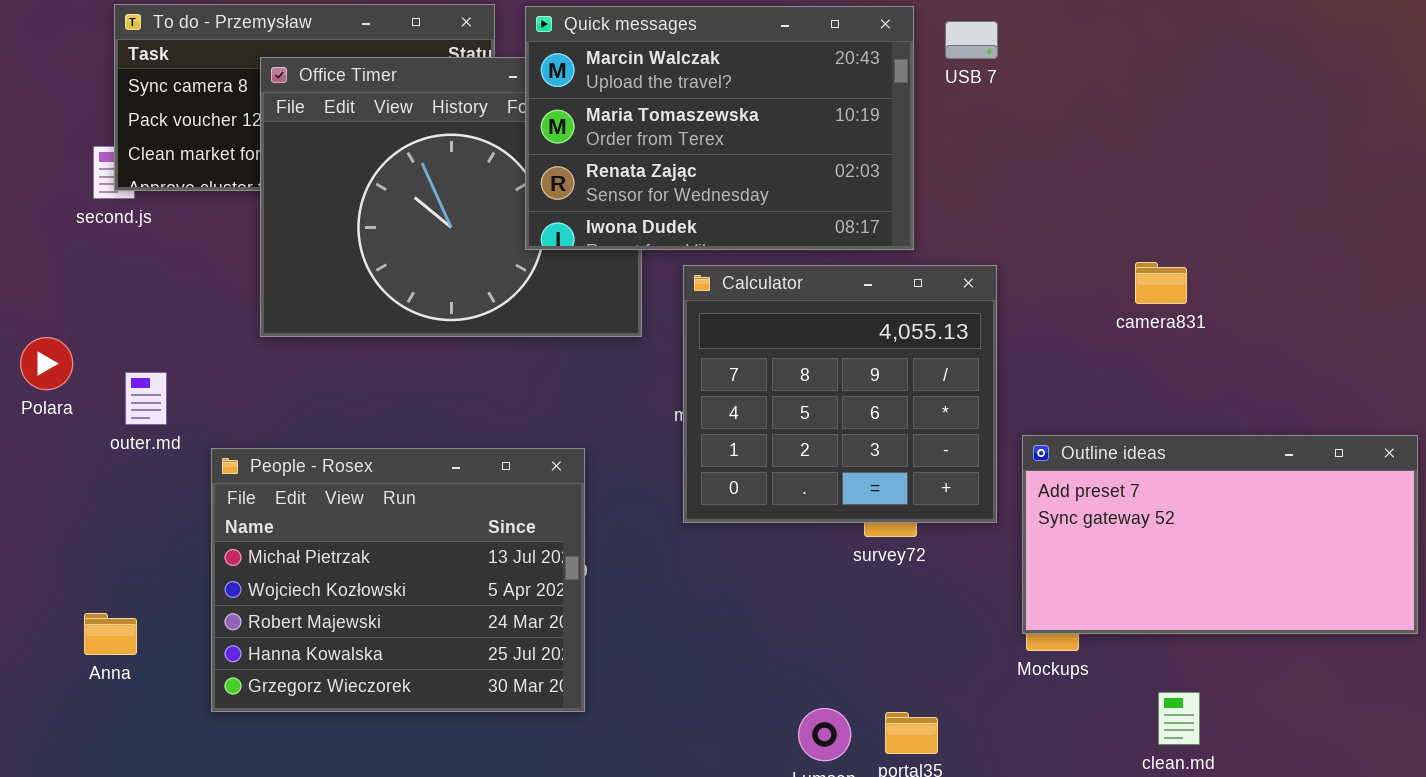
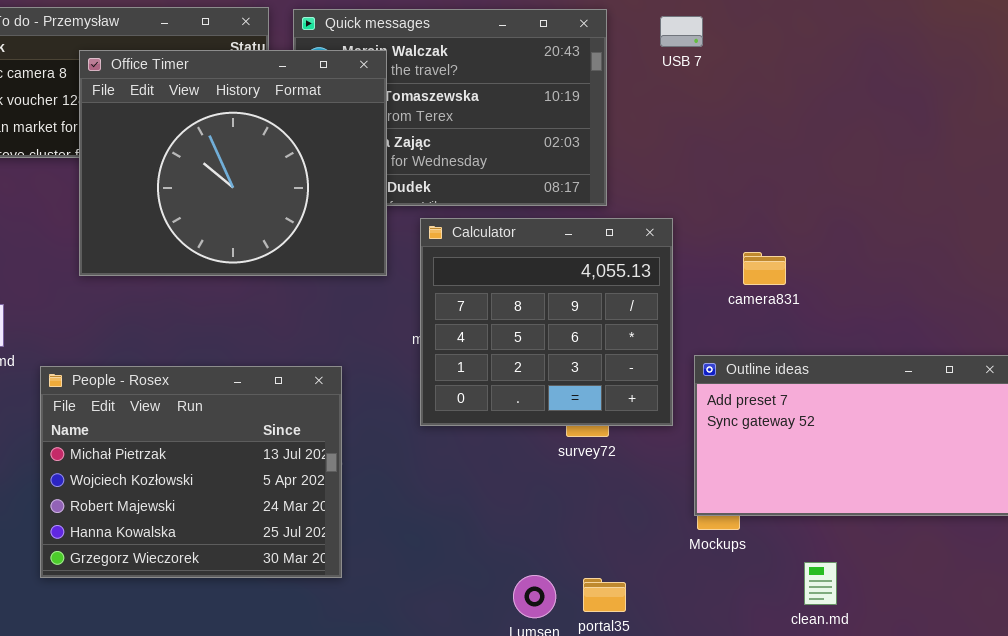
USB 7: [945,21,998,59] -> [660,16,703,47], moved
Office Timer: [260,57,642,337] -> [79,50,387,276], raised
camera831: [1135,262,1187,304] -> [743,252,786,285], moved

